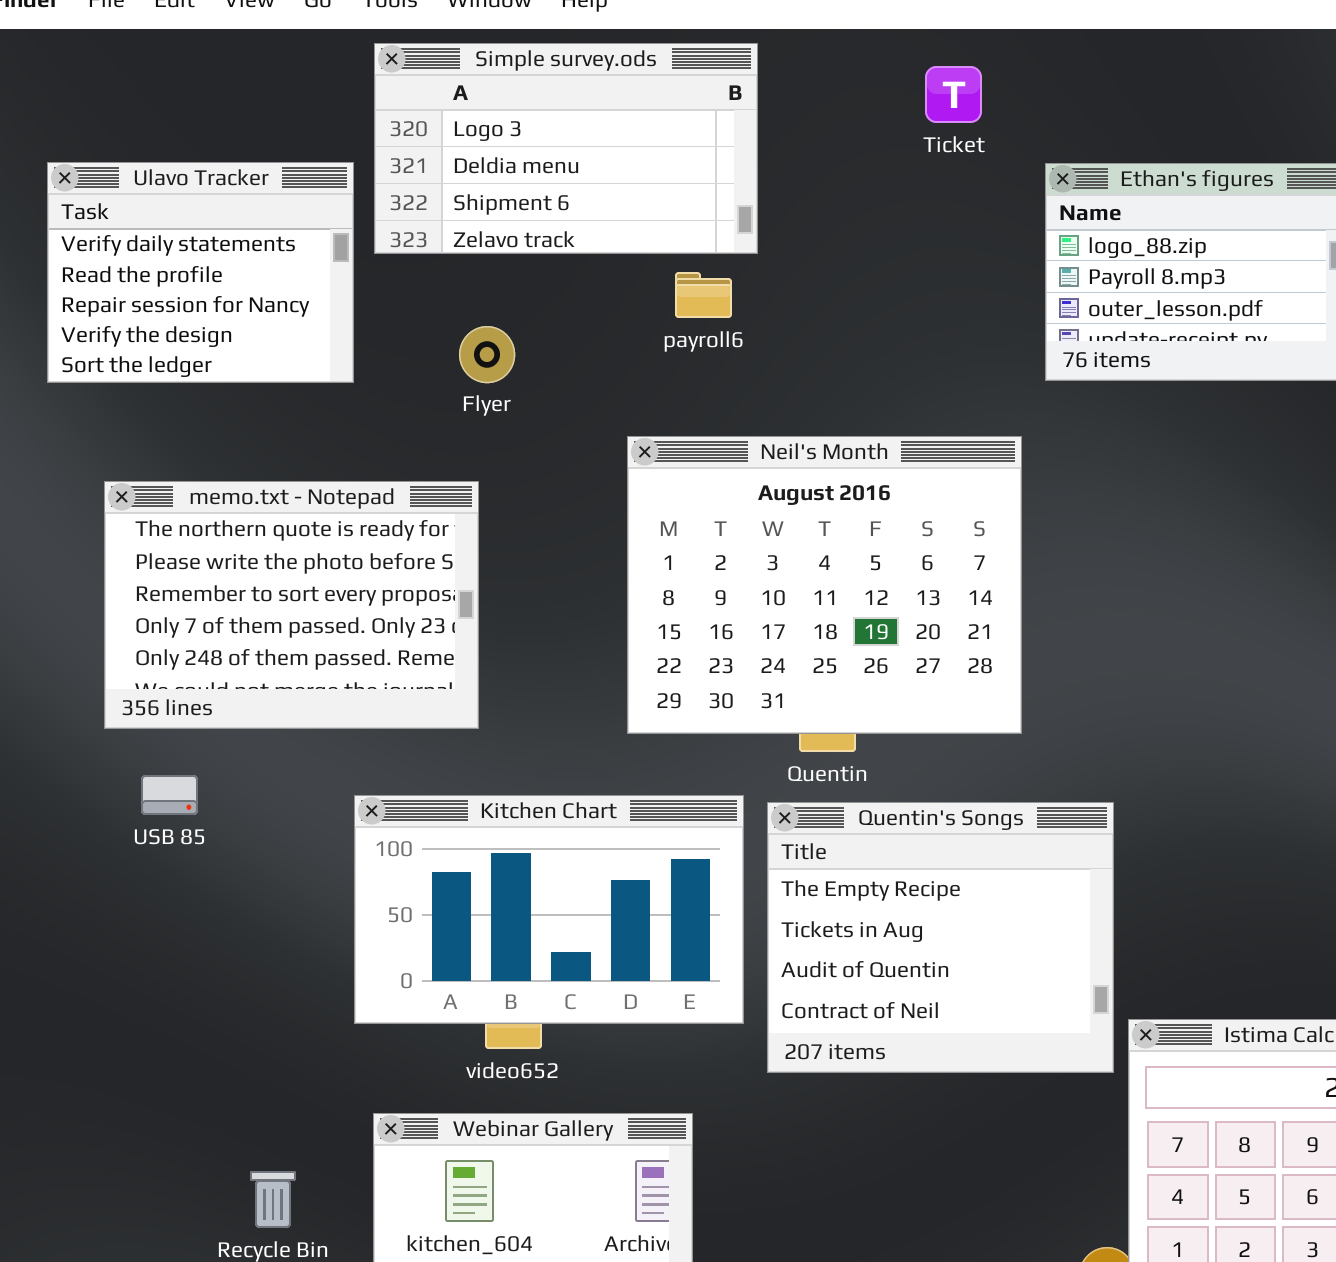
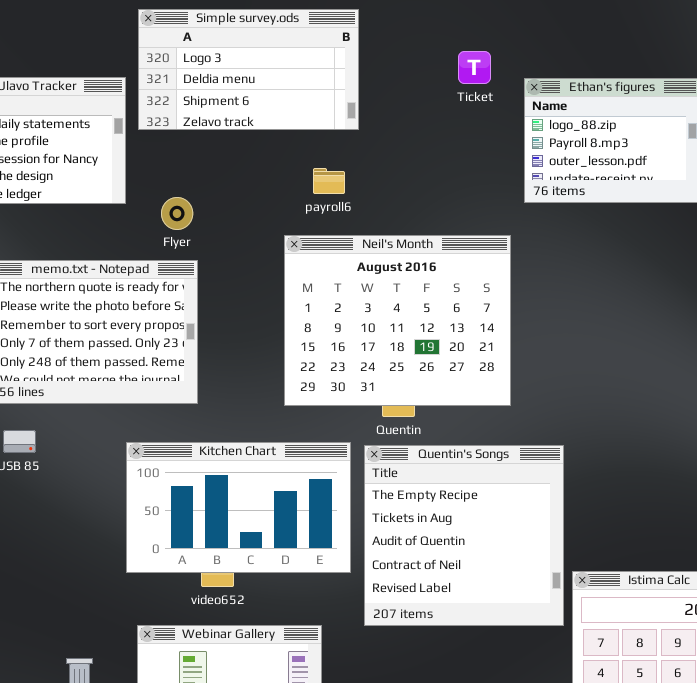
Ticket: [925,66,982,123] -> [458,51,491,84], moved
payroll6: [675,272,732,318] -> [313,168,345,194], moved
Flyer: [459,326,515,383] -> [161,197,193,230], moved
Quentin's Songs: [767,802,1114,1073] -> [364,445,564,626], resized

